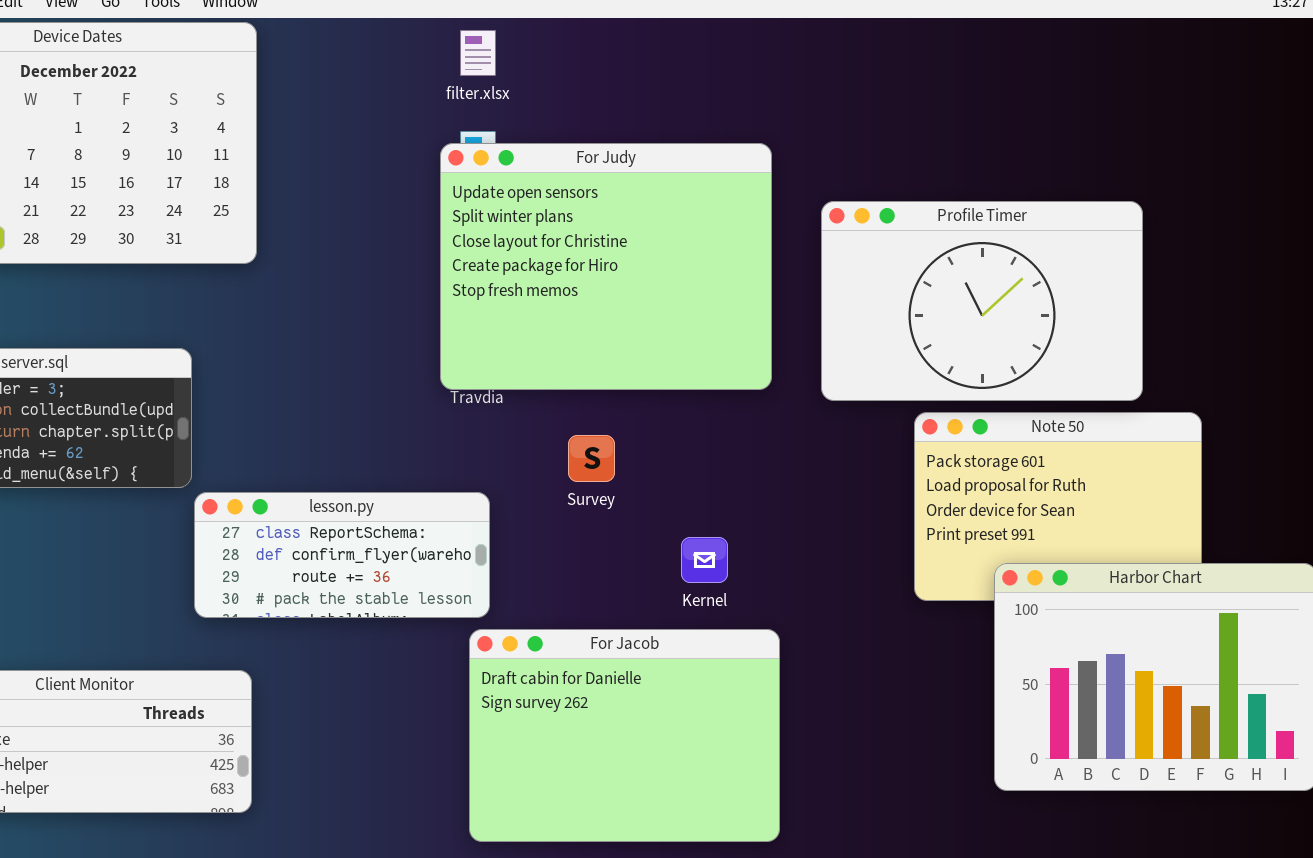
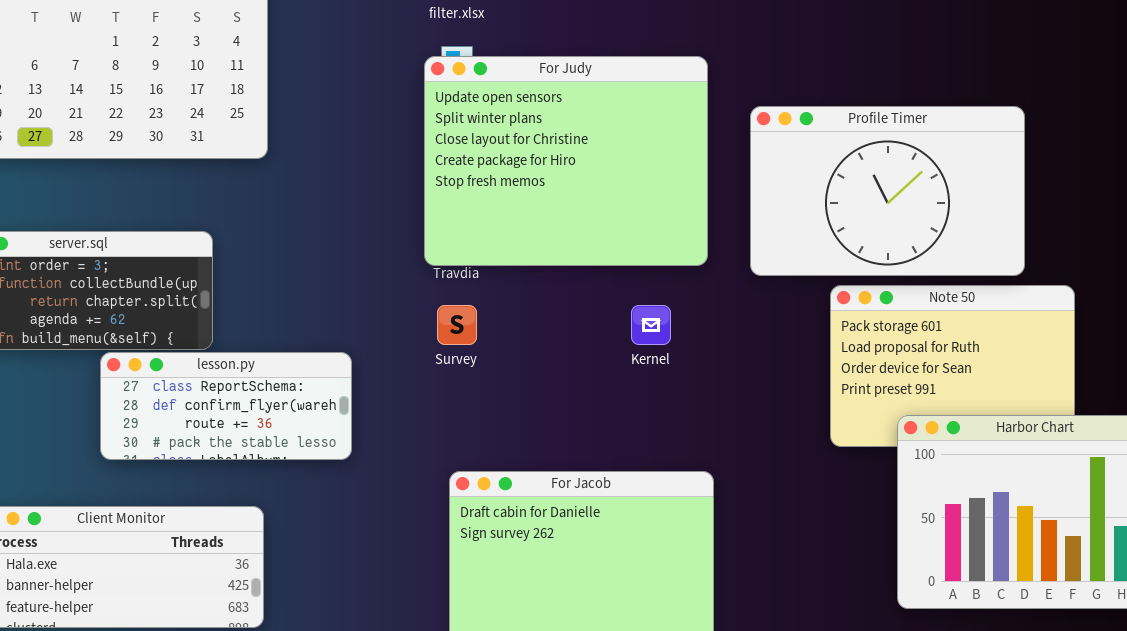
Survey: [568,435,615,482] -> [437,305,477,345], moved
lesson.py: [194,492,490,618] -> [100,352,352,460], moved
Kernel: [681,537,728,583] -> [631,305,671,345], moved

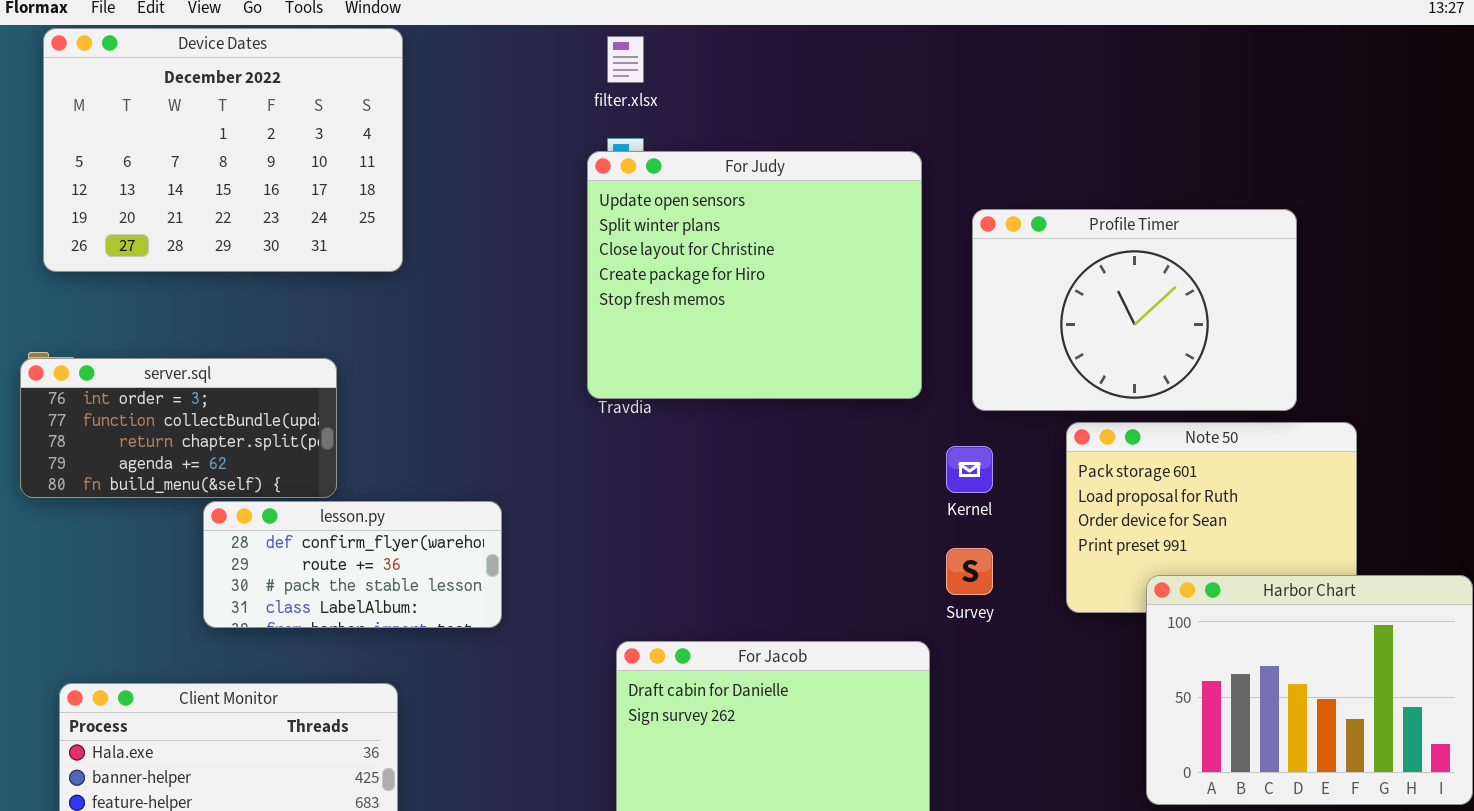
Survey: [437,305,477,345] -> [946,548,993,595], moved
Kernel: [631,305,671,345] -> [946,446,993,493], moved
lesson.py: [100,352,352,460] -> [203,501,502,628], scrolled down 1 row

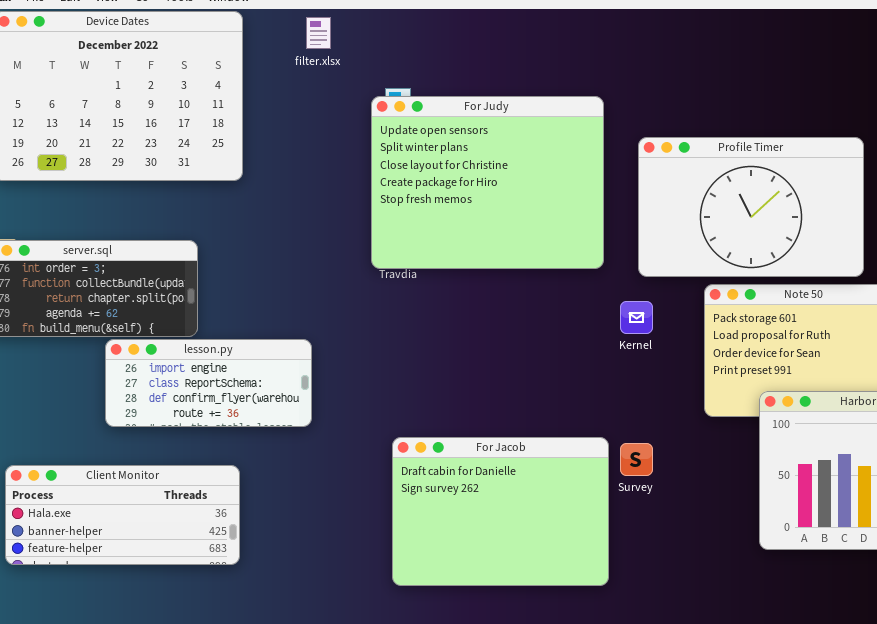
filter.xlsx: [607,36,644,83] -> [306,17,331,49], moved
lesson.py: [203,501,502,628] -> [105,339,312,427], scrolled up 2 rows
Survey: [946,548,993,595] -> [620,443,653,476], moved

